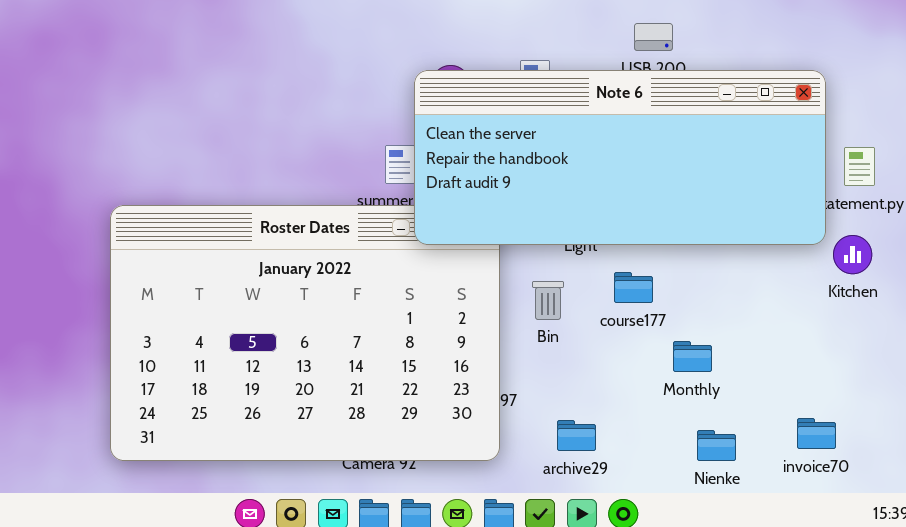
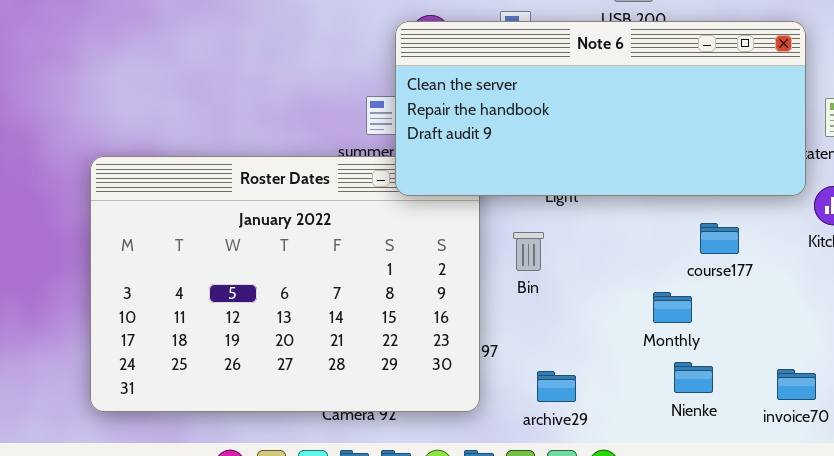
course177: [614,272,653,303] -> [700,223,739,254], moved
Nienke: [697,430,736,461] -> [674,362,713,393], moved

